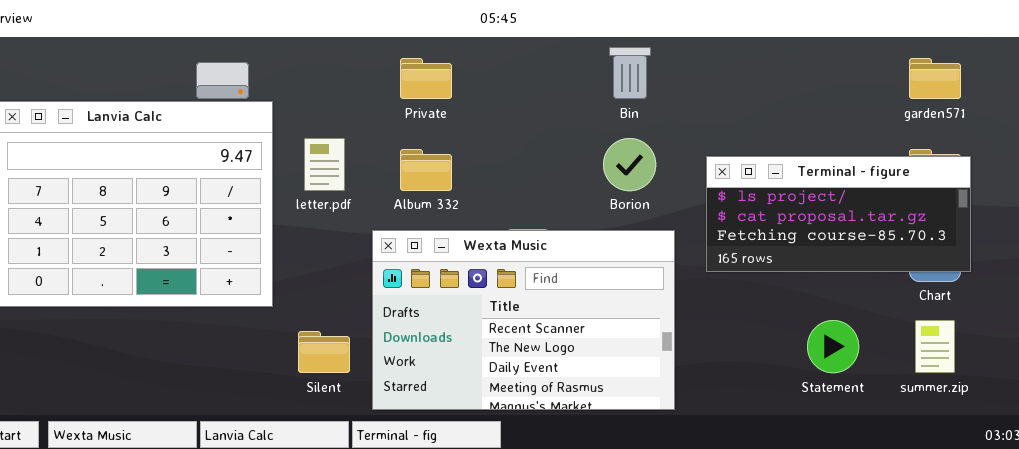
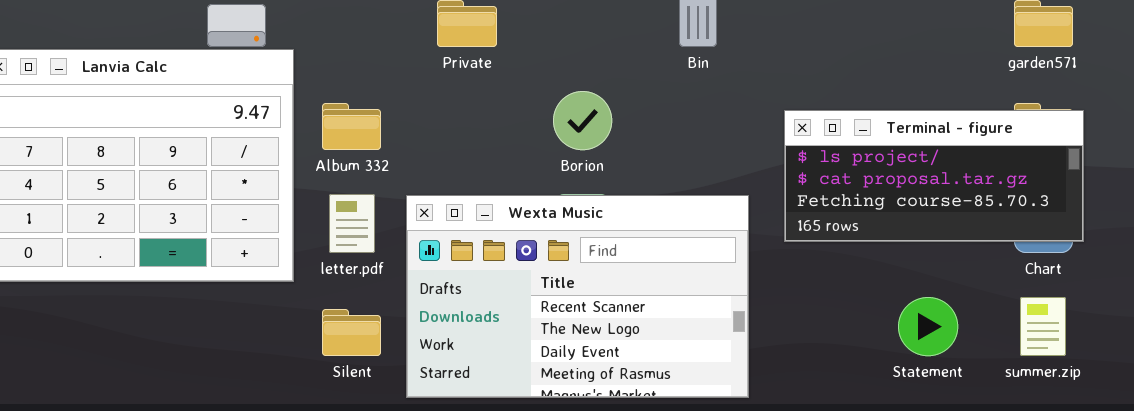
letter.pdf: [304,138,345,191] -> [329,194,375,253], moved
Borion: [603,138,656,191] -> [553,91,612,150], moved
Album 332: [400,149,452,191] -> [322,103,381,150], moved

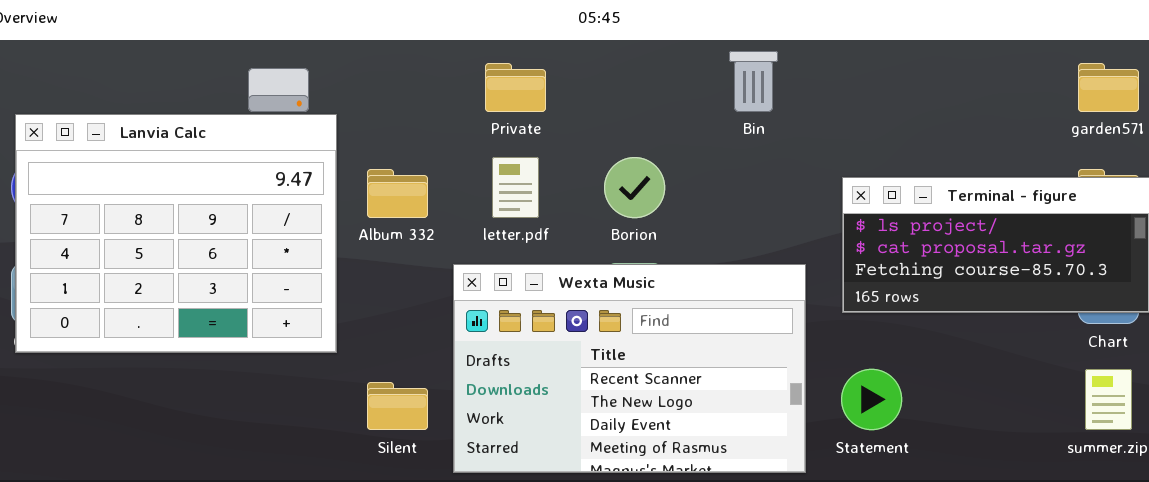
letter.pdf: [329,194,375,253] -> [492,157,539,218], moved
Statement: [898,297,958,356] -> [841,369,902,430], moved

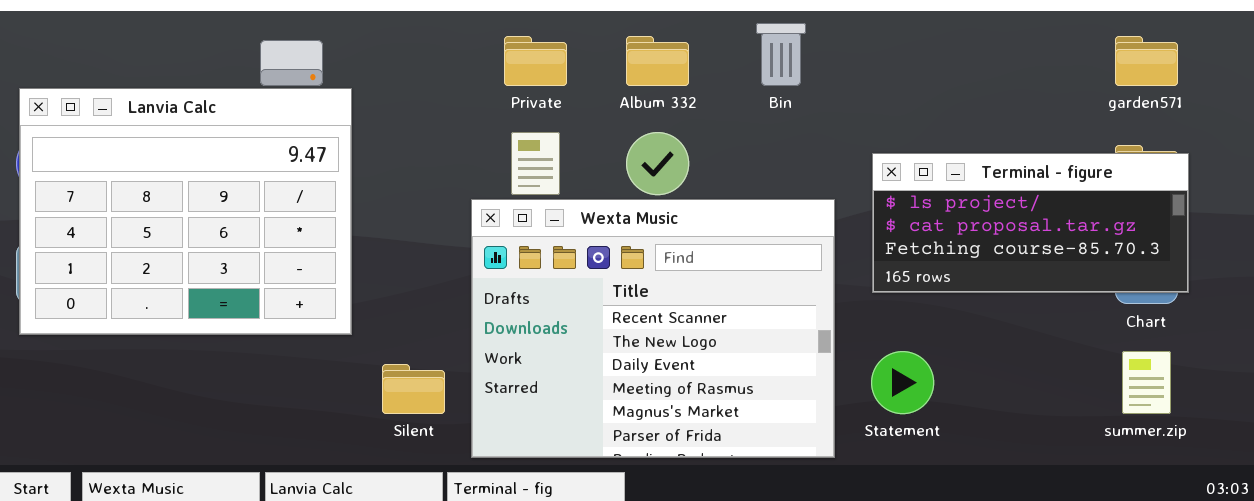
Album 332: [367,169,428,218] -> [626,36,689,86], moved
Wexta Music: [453,264,806,473] -> [471,199,835,458], resized

